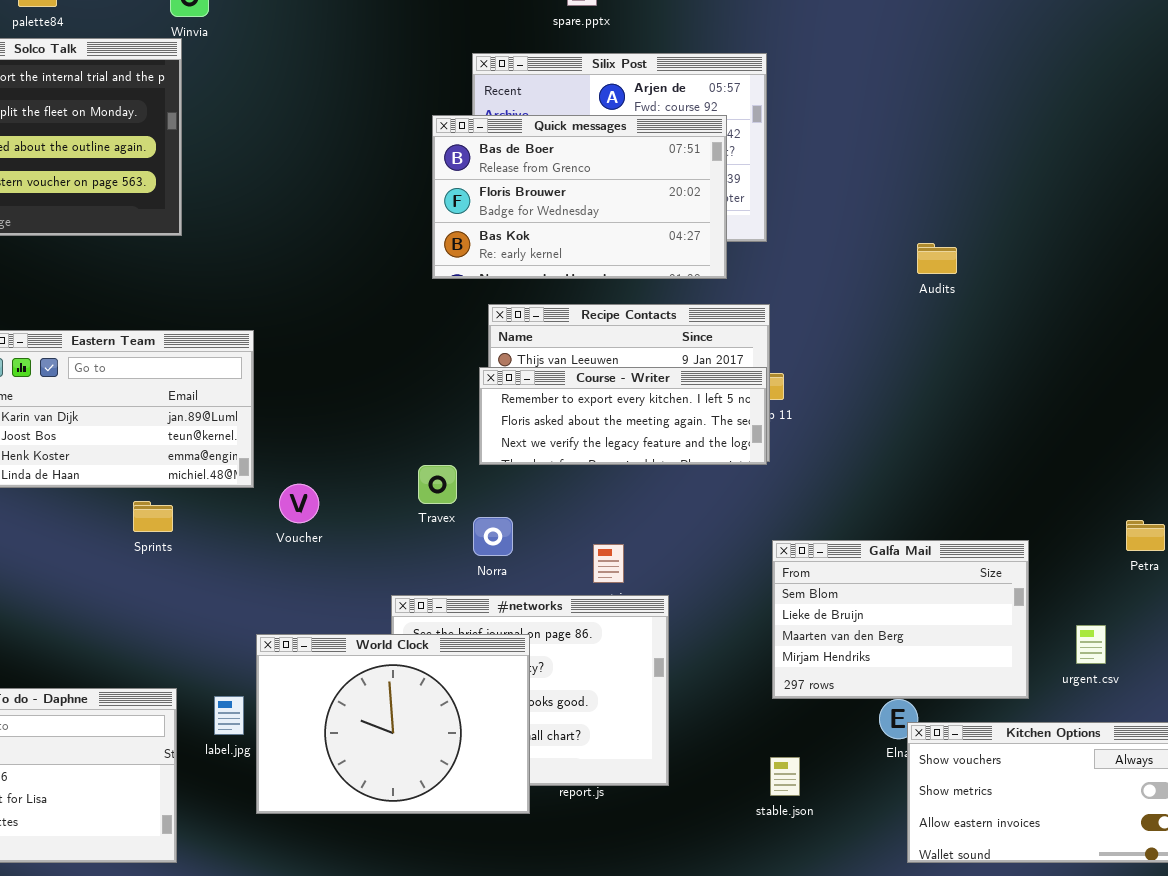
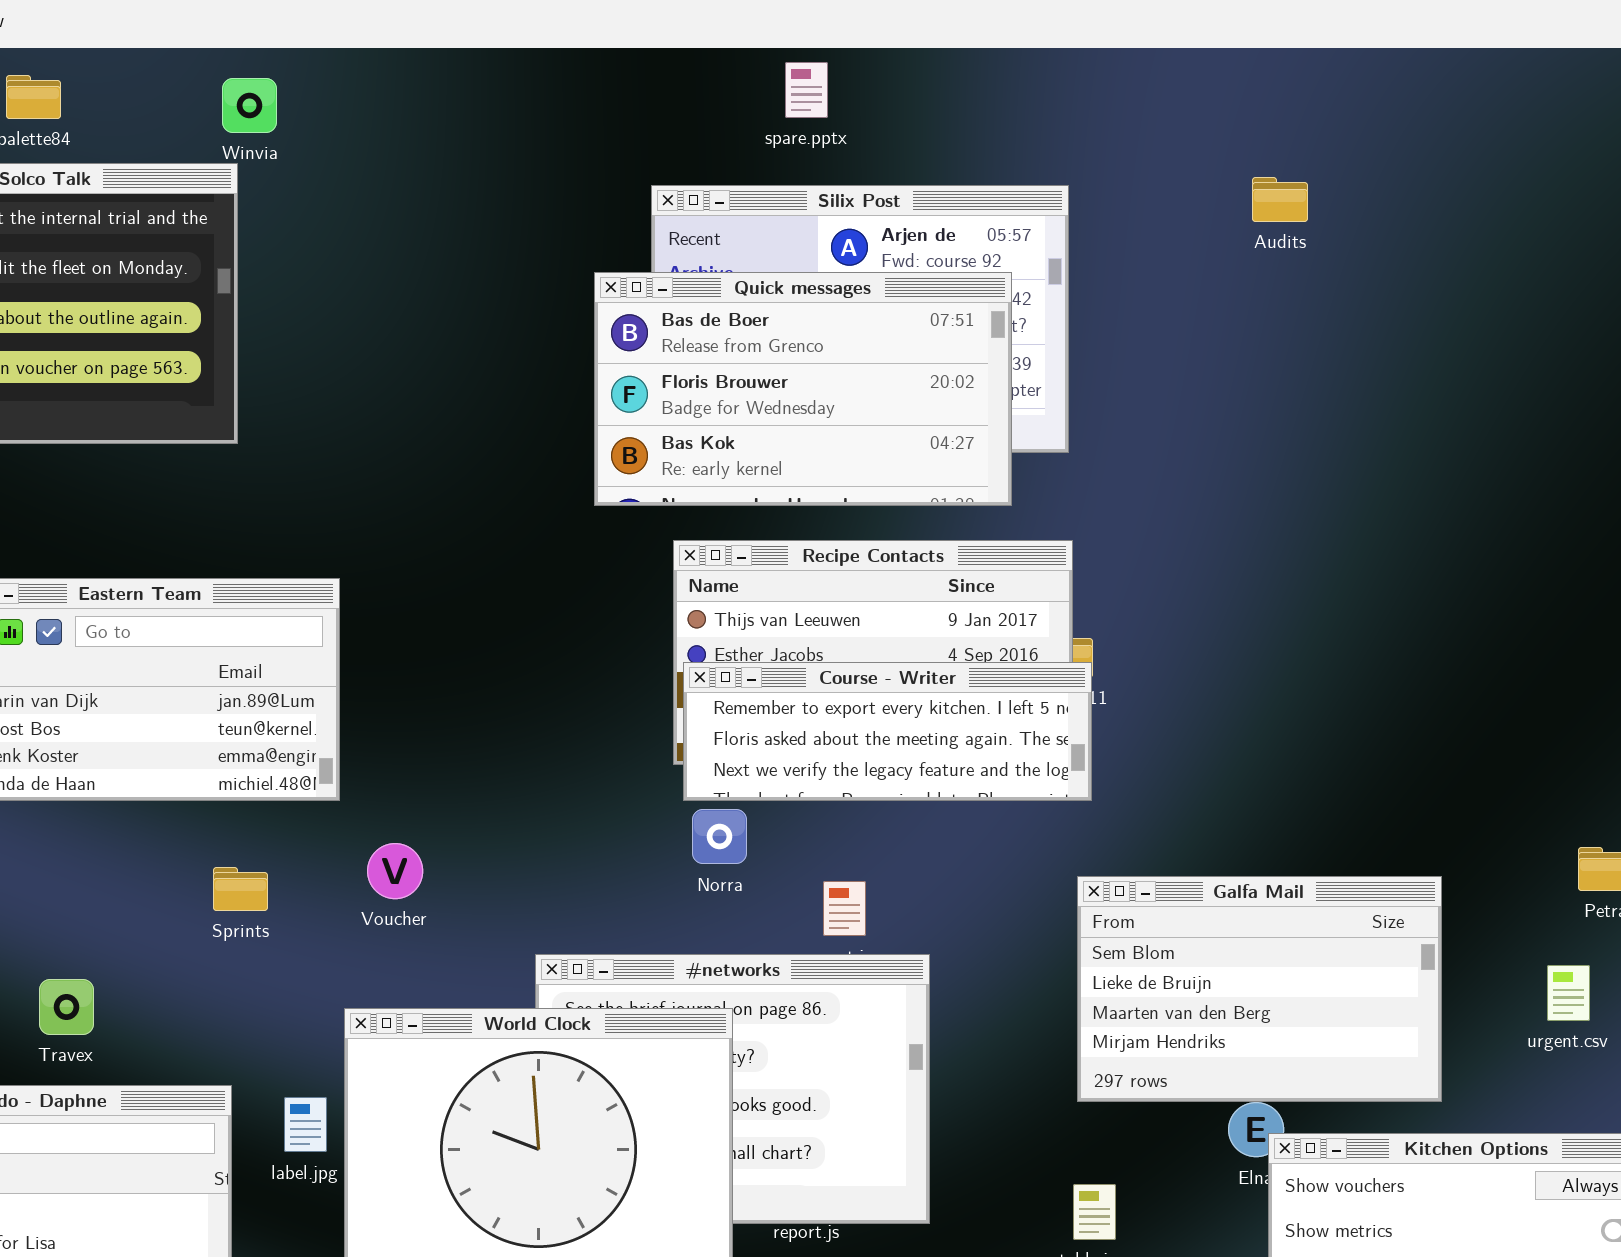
Audits: [917,243,957,274] -> [1252,177,1308,222], moved
Course - Writer: [479,367,767,465] -> [683,662,1092,801], moved
Travex: [418,465,457,504] -> [39,979,94,1035], moved
Voucher: [279,484,319,523] -> [367,843,423,899], moved
Sprints: [133,501,173,532] -> [213,867,268,911], moved
Norra: [473,517,513,556] -> [692,809,747,864], moved
urgent.csv: [1076,625,1106,664] -> [1547,965,1590,1021], moved

